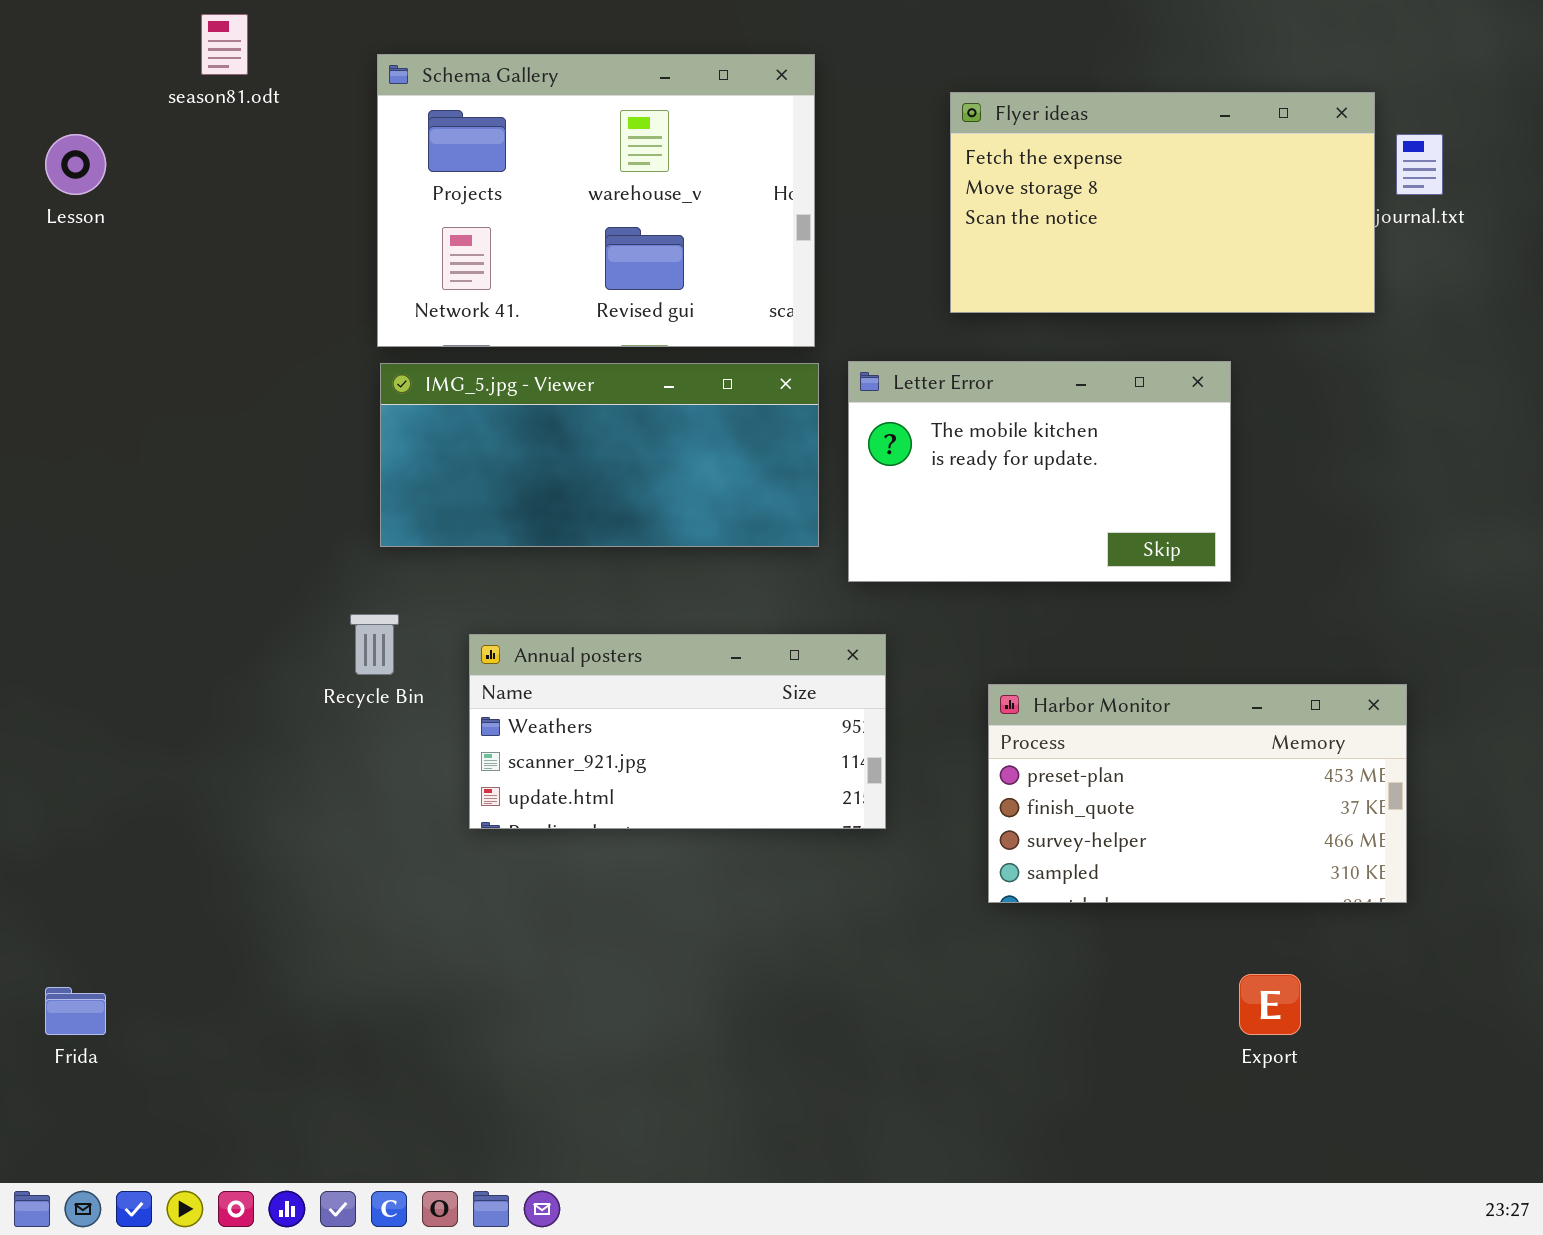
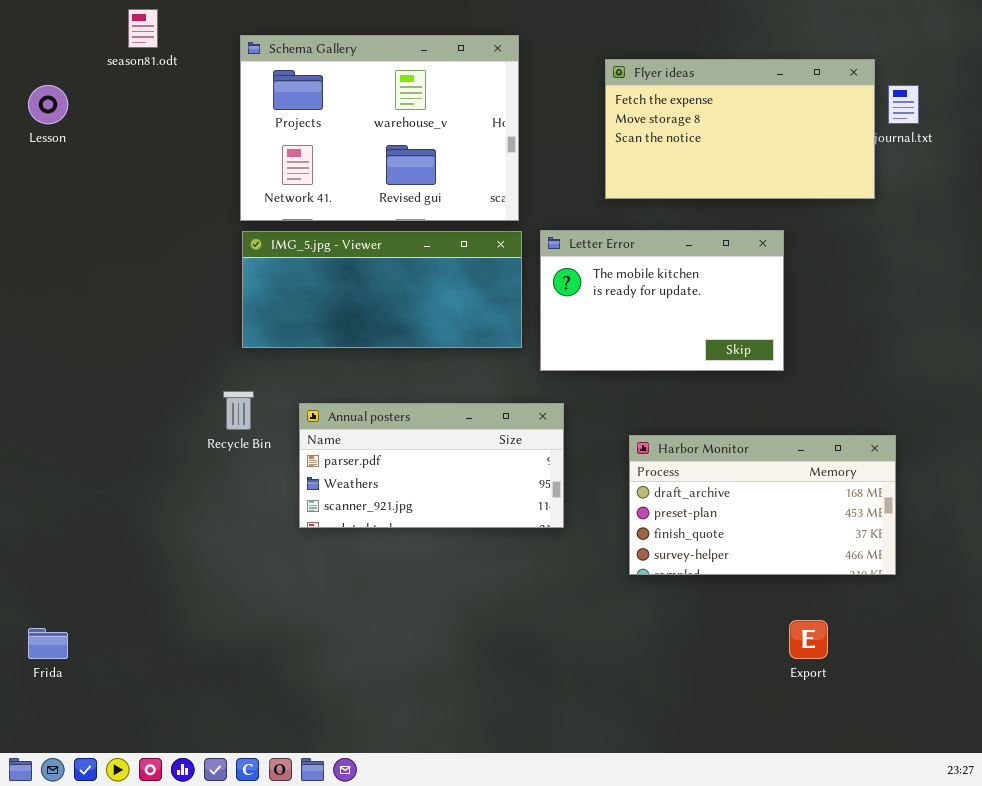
Annual posters: [469,634,886,829] -> [299,403,564,528], scrolled up 1 row
Harbor Monitor: [988,684,1407,903] -> [629,435,896,575], scrolled up 1 row

